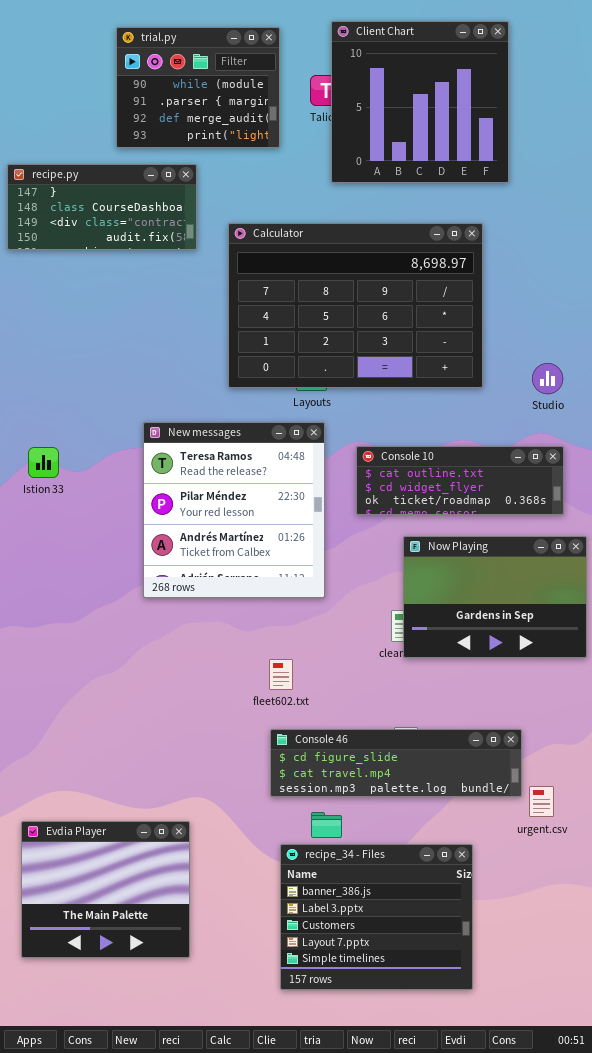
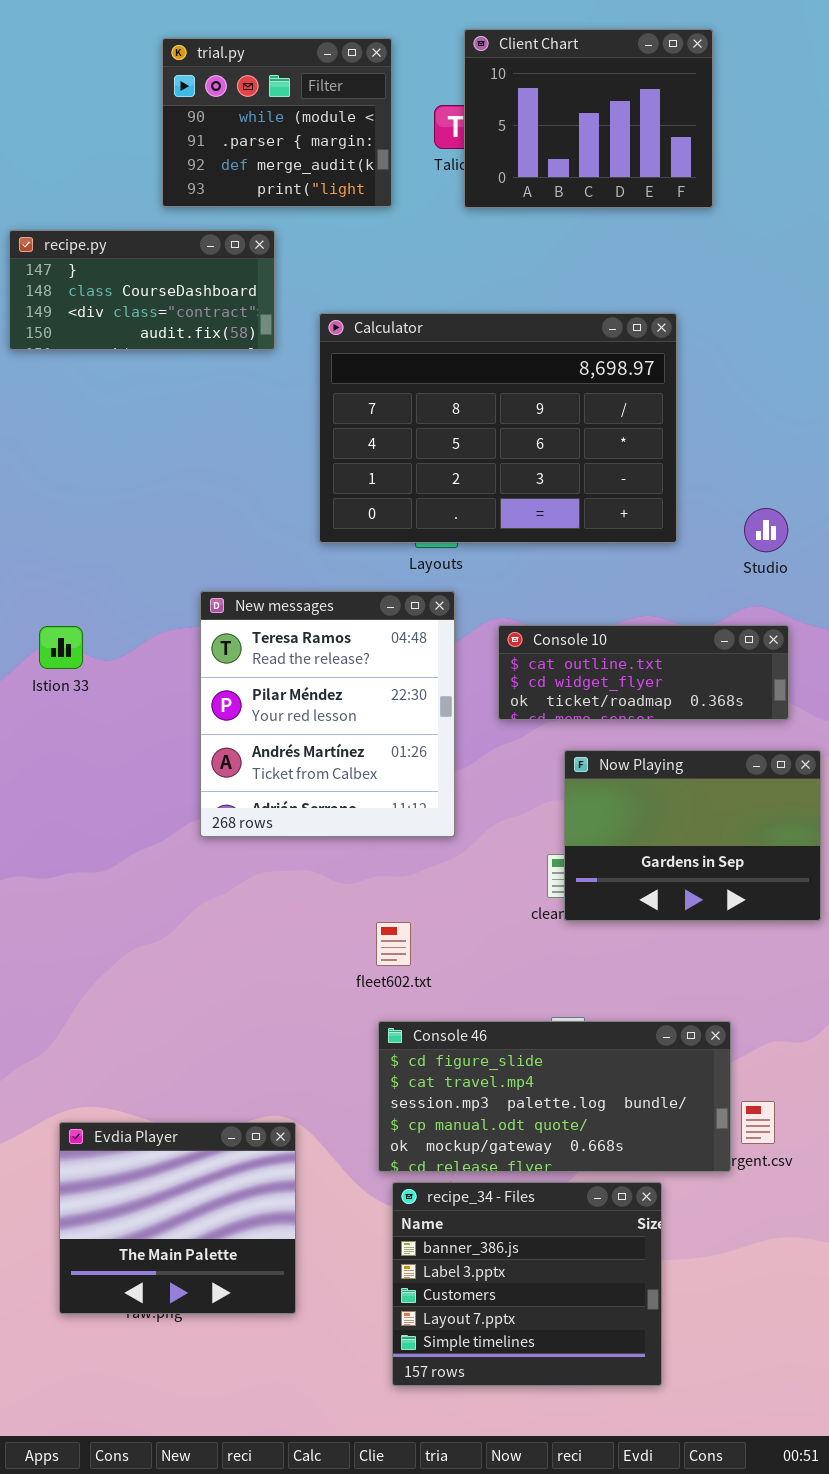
Client Chart: [331,21,509,183] -> [464,29,713,208], resized
Console 46: [270,729,522,797] -> [378,1021,731,1172], resized
Evdia Player: [21,821,190,958] -> [59,1122,296,1314], moved

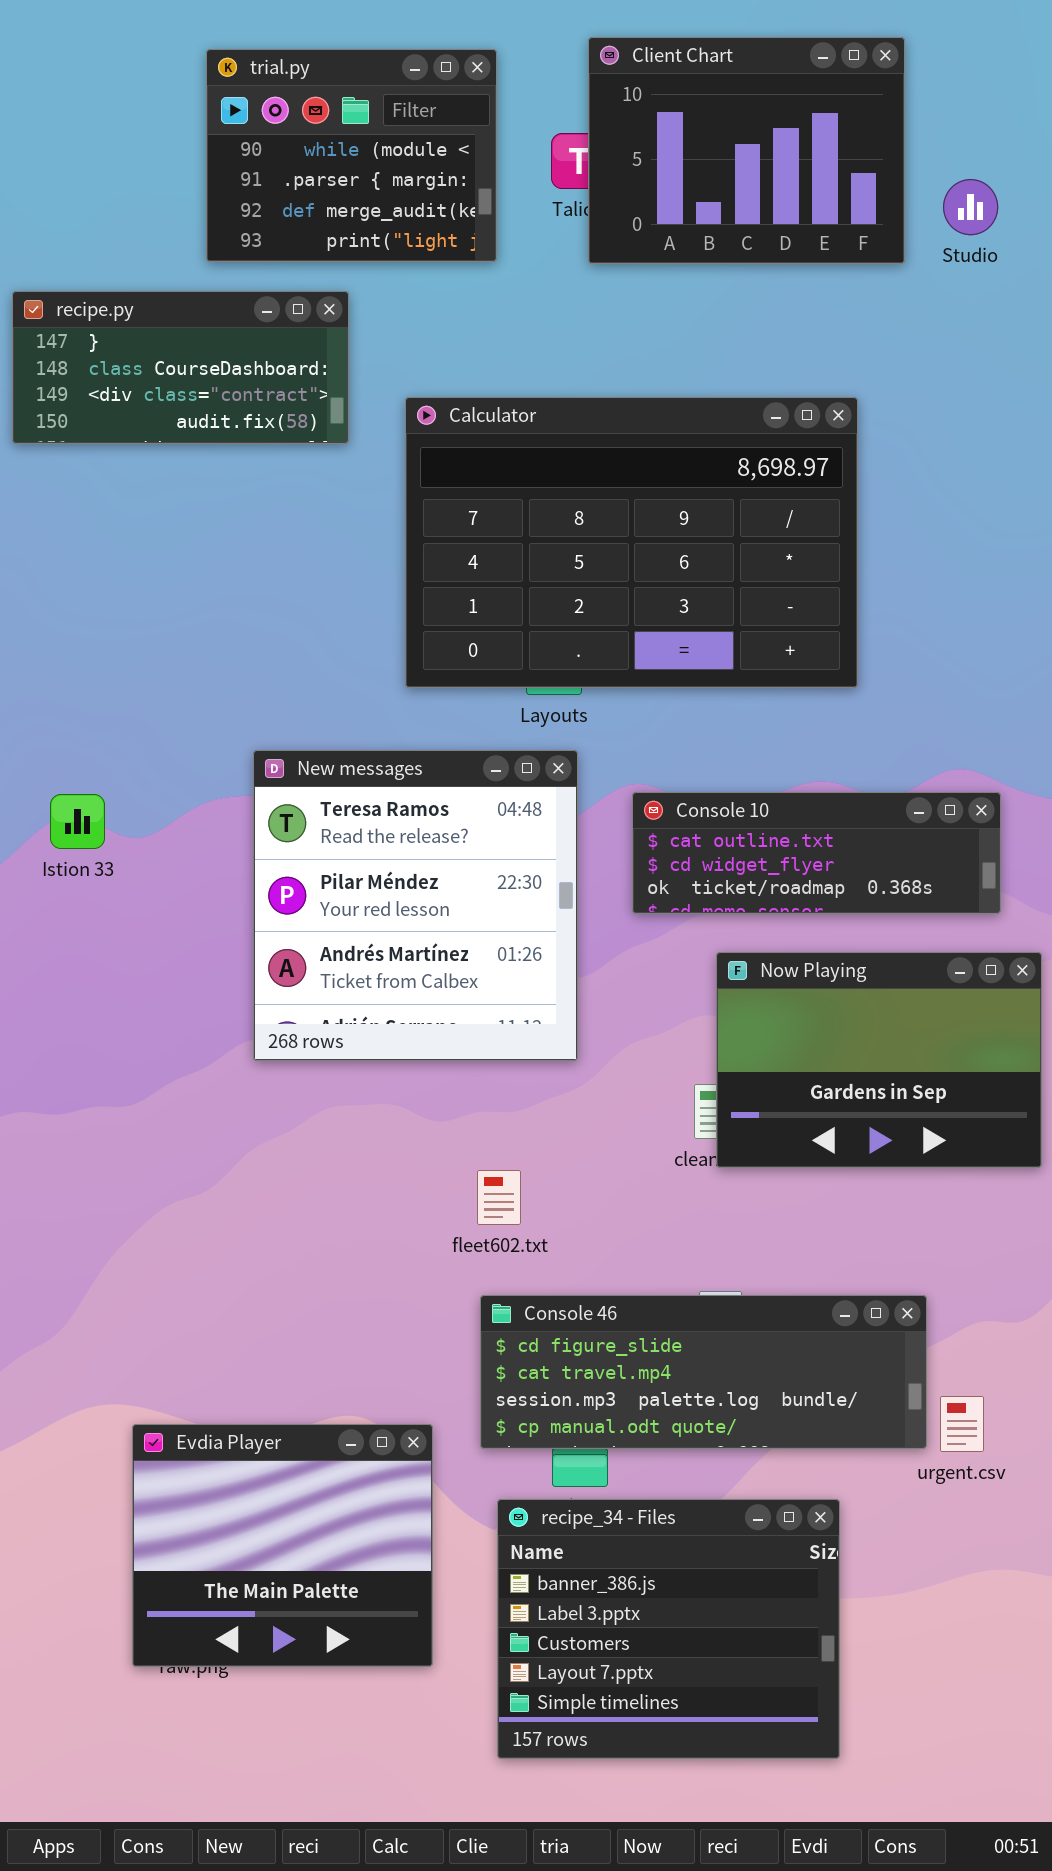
Studio: [744,508,788,552] -> [943,179,998,235], moved
Console 46: [378,1021,731,1172] -> [480,1295,927,1449], resized
Evdia Player: [59,1122,296,1314] -> [132,1424,433,1667], moved

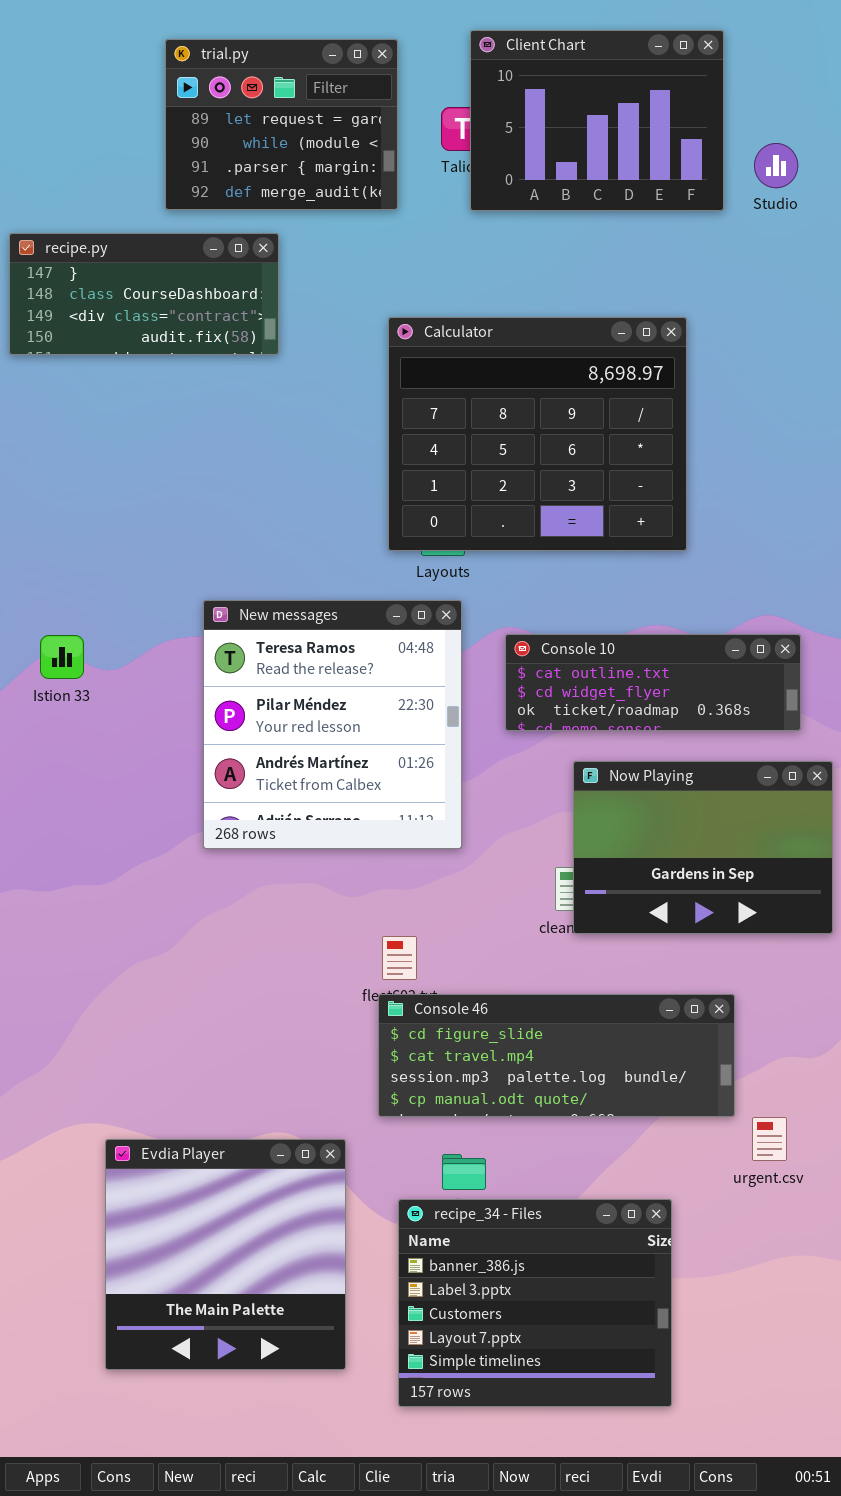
trial.py: [206,49,497,262] -> [165,39,398,210], scrolled up 1 row
Calculator: [405,397,858,688] -> [388,317,687,551], resized
Console 46: [480,1295,927,1449] -> [378,994,735,1117], moved
Evdia Player: [132,1424,433,1667] -> [105,1139,346,1370], resized

